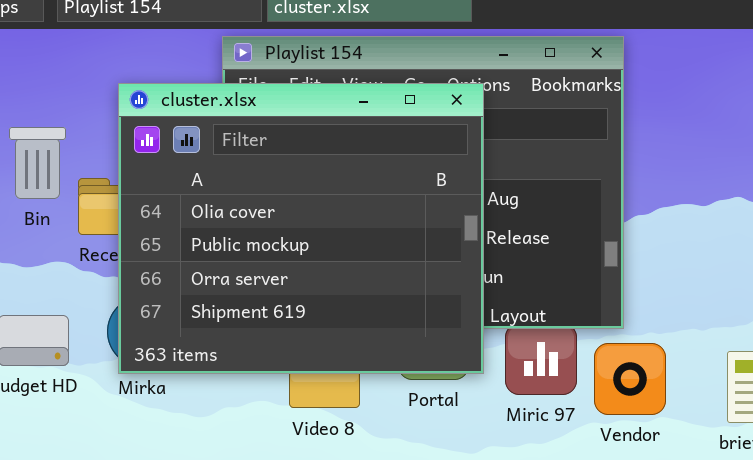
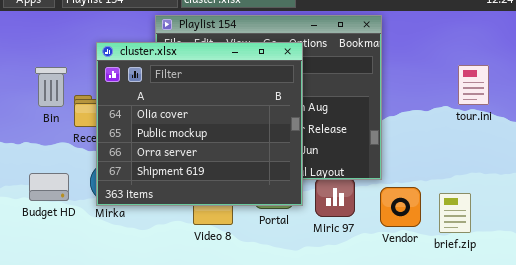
Vendor: [594,343,666,415] -> [380,187,421,227], moved

